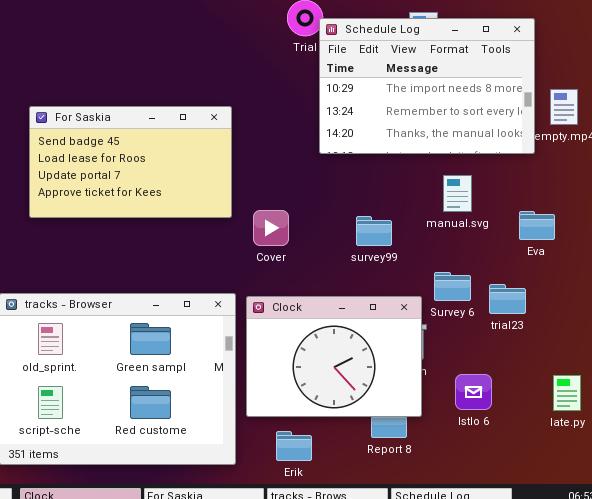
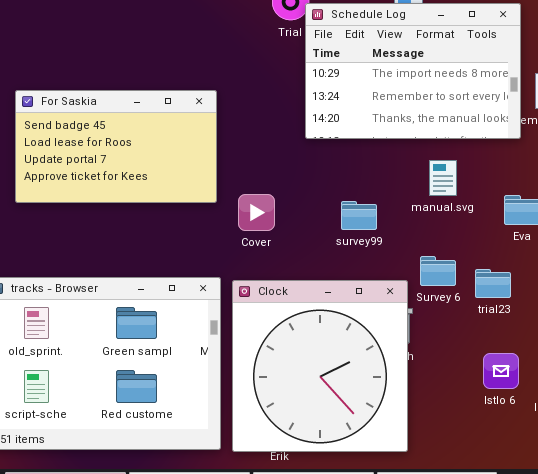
Clock: [246,296,422,417] -> [232,280,408,452], resized
Istlo 6: [455,374,492,410] -> [483,353,519,389], moved

